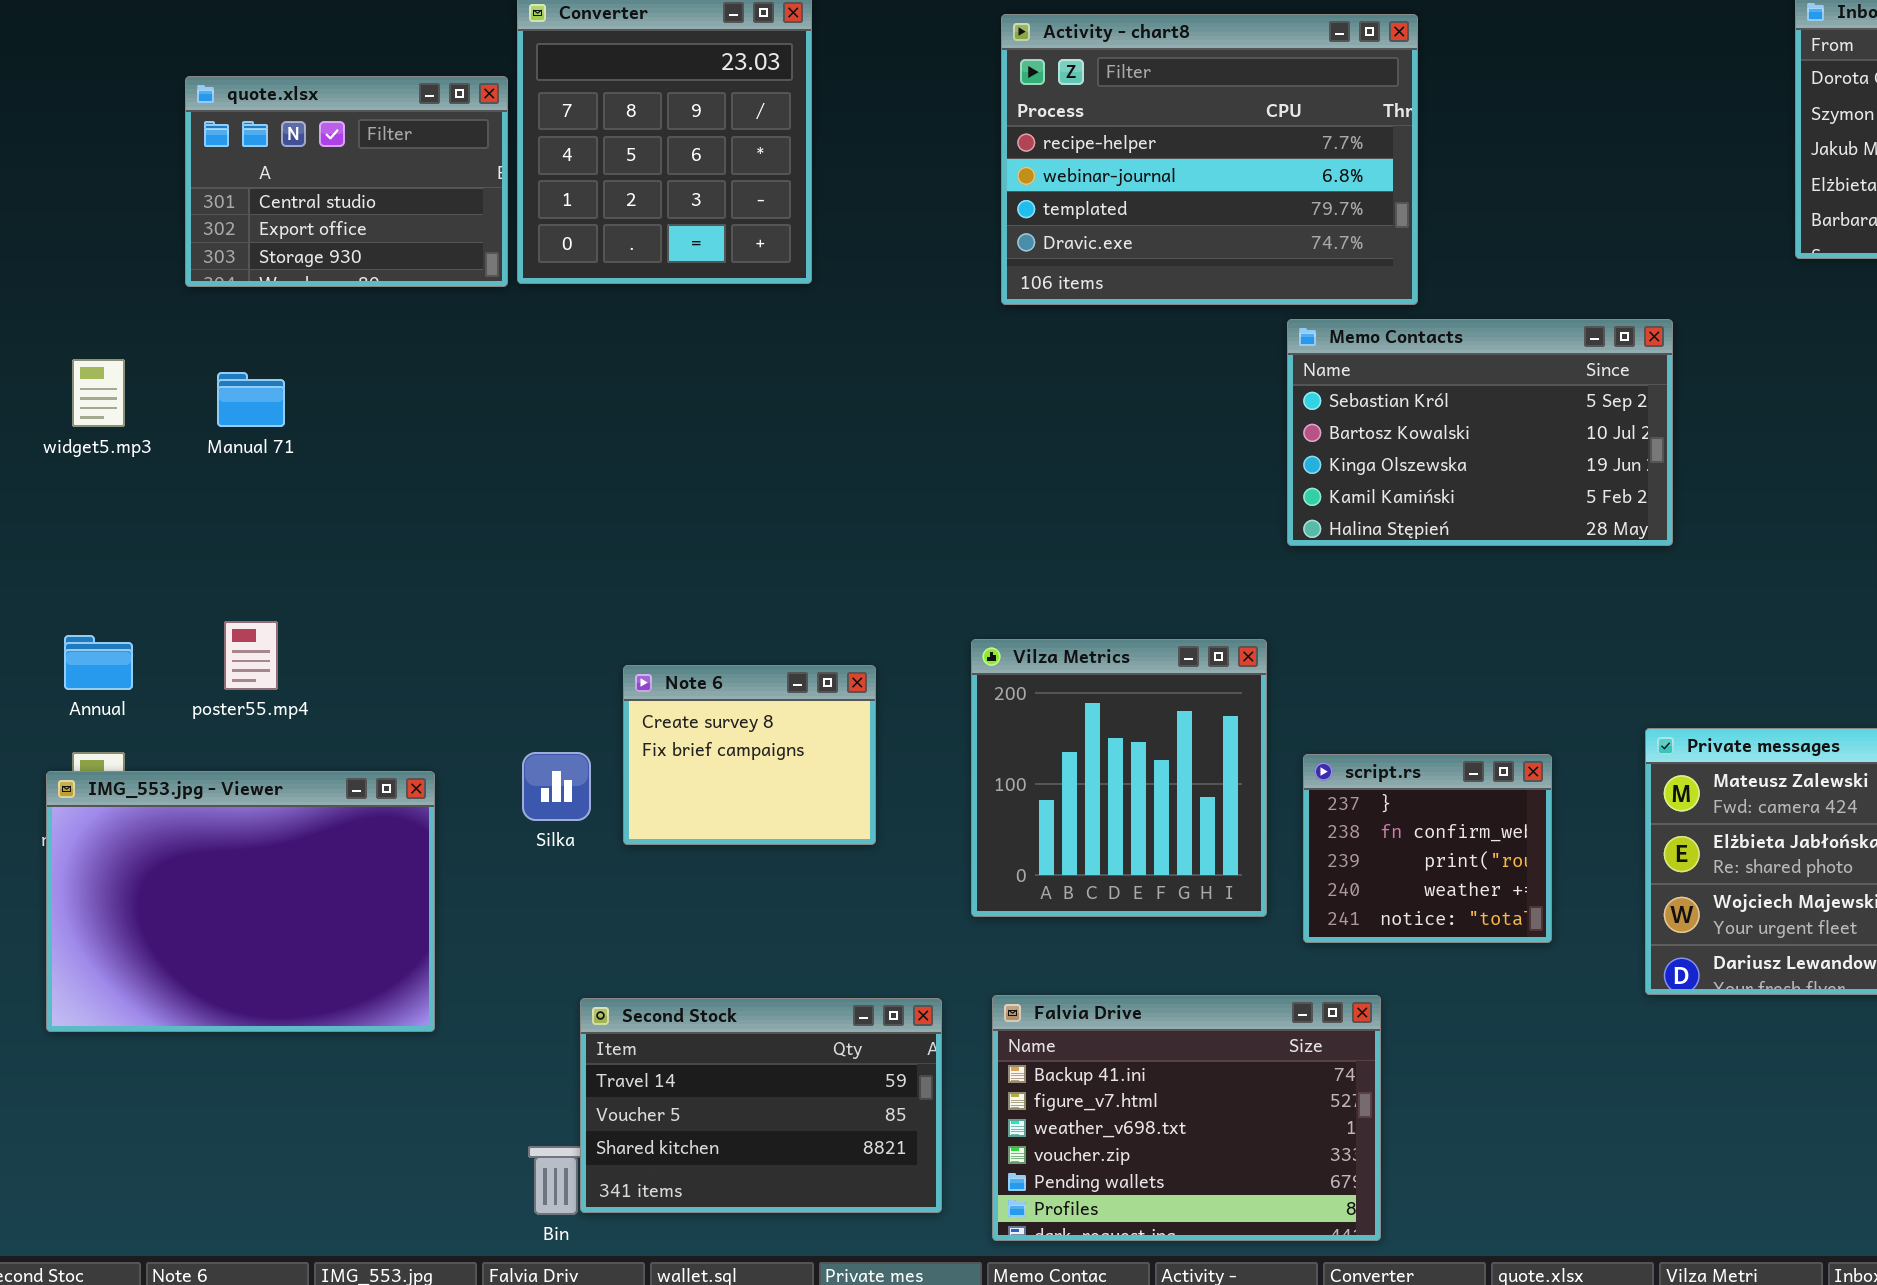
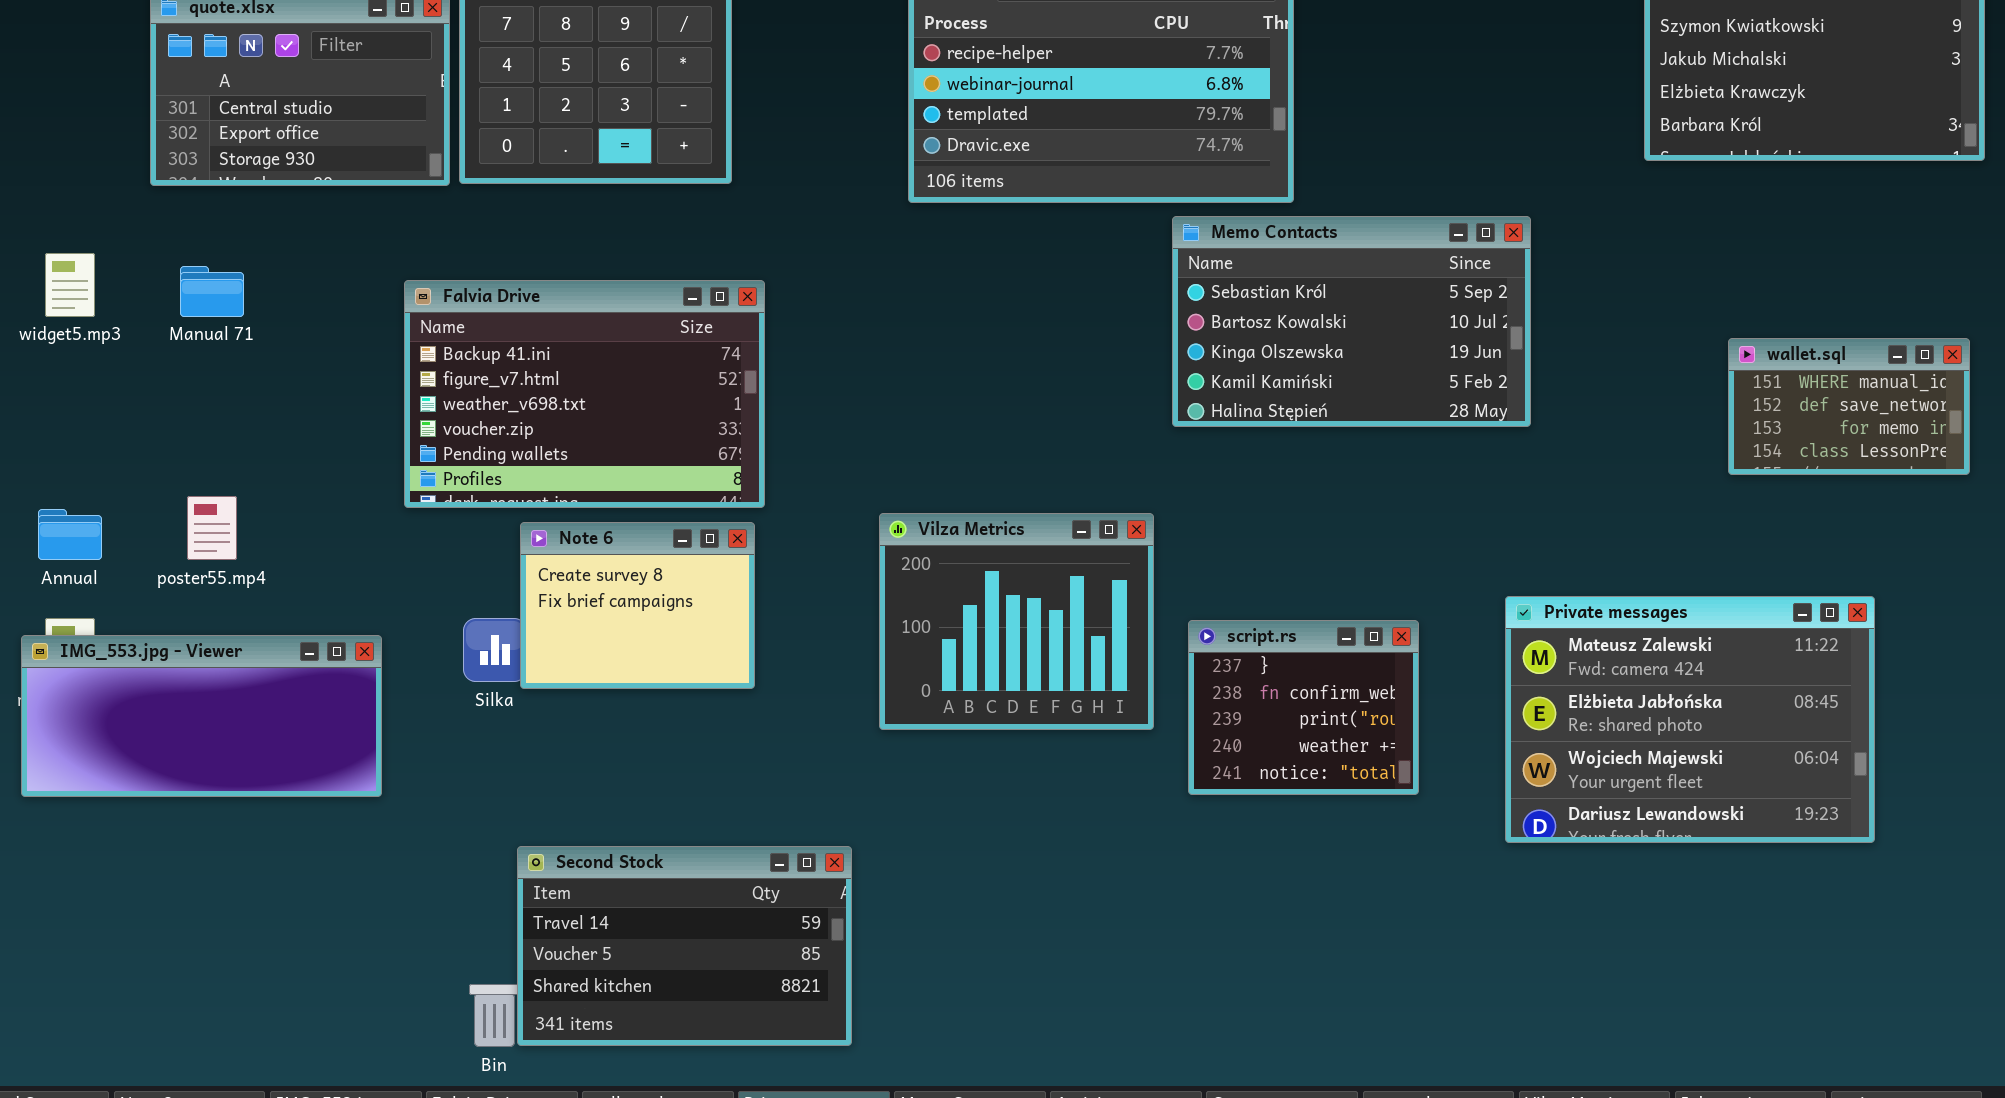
Vilza Metrics: [971,639,1267,917] -> [879,513,1154,730], resized
Note 6: [623,665,876,845] -> [520,522,755,689], moved
IMG_553.jpg - Viewer: [46,771,435,1032] -> [21,635,382,797], resized
Falvia Drive: [992,995,1381,1241] -> [404,280,765,508], moved

